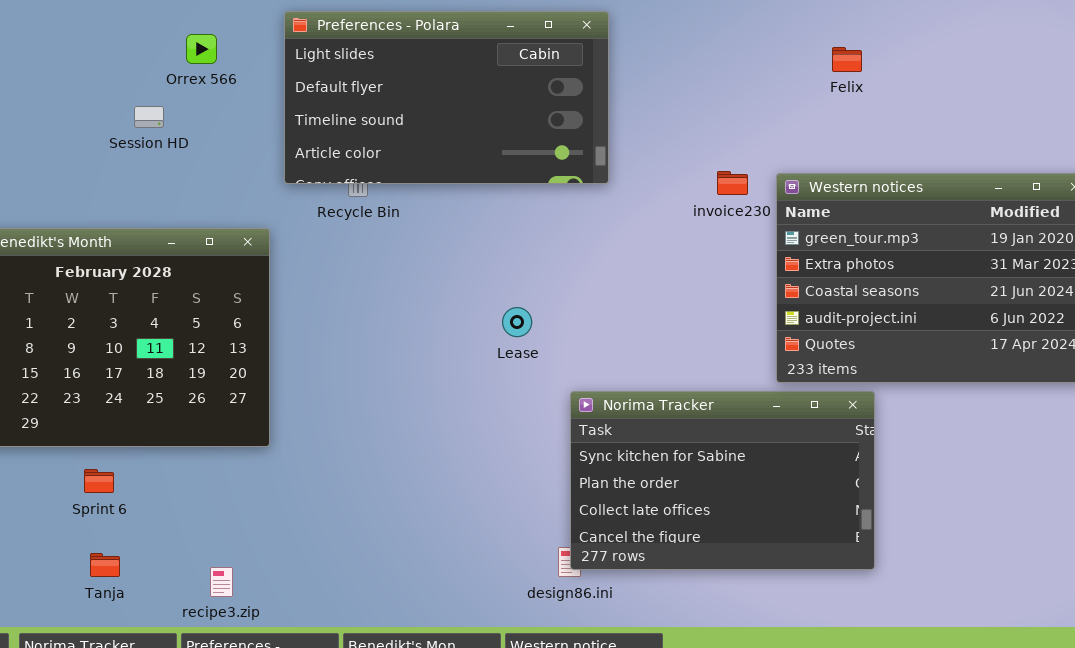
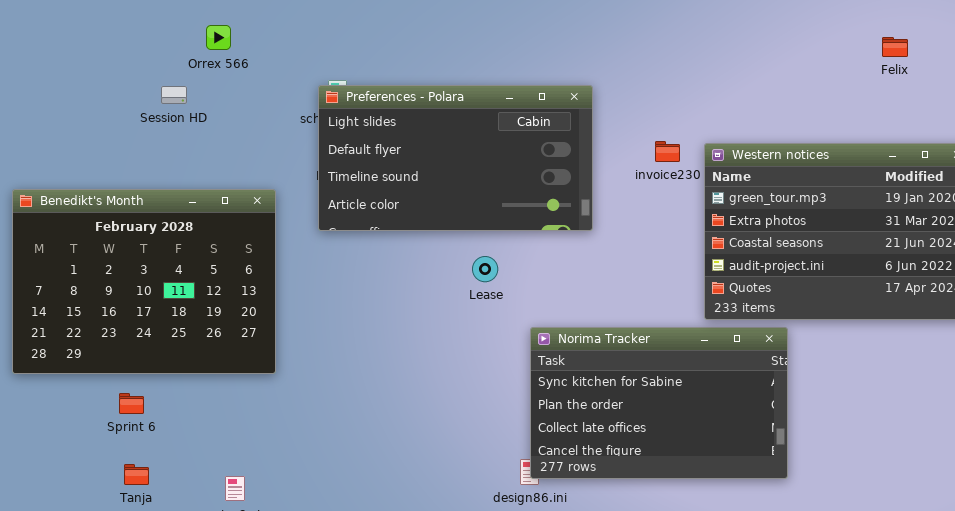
Preferences - Polara: [284,11,609,184] -> [318,85,593,231], moved
Felix: [832,47,862,72] -> [882,37,908,57], moved

